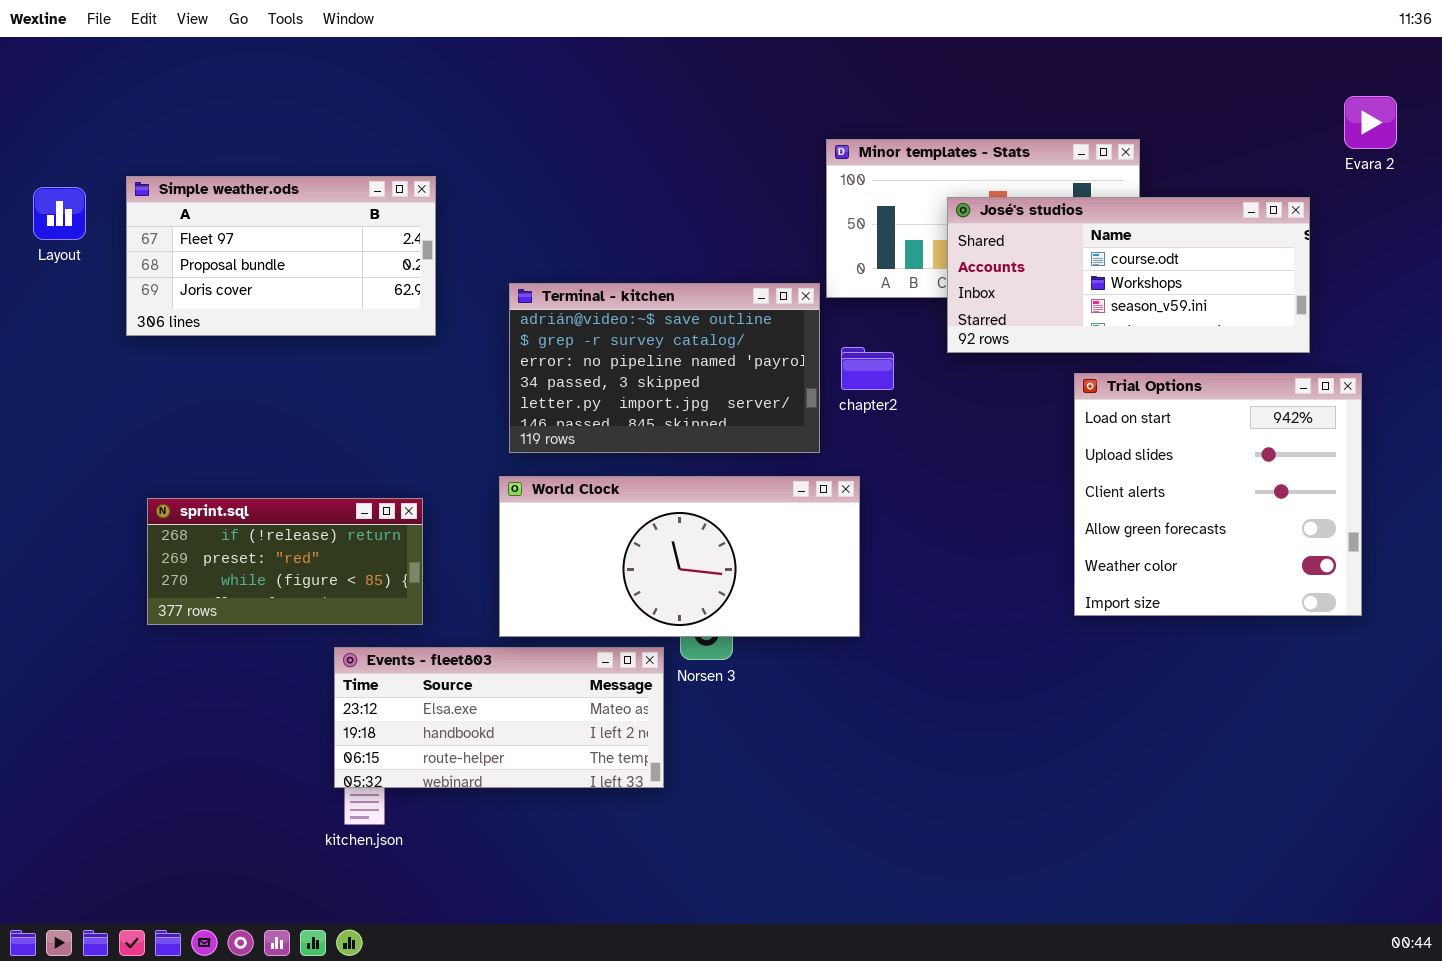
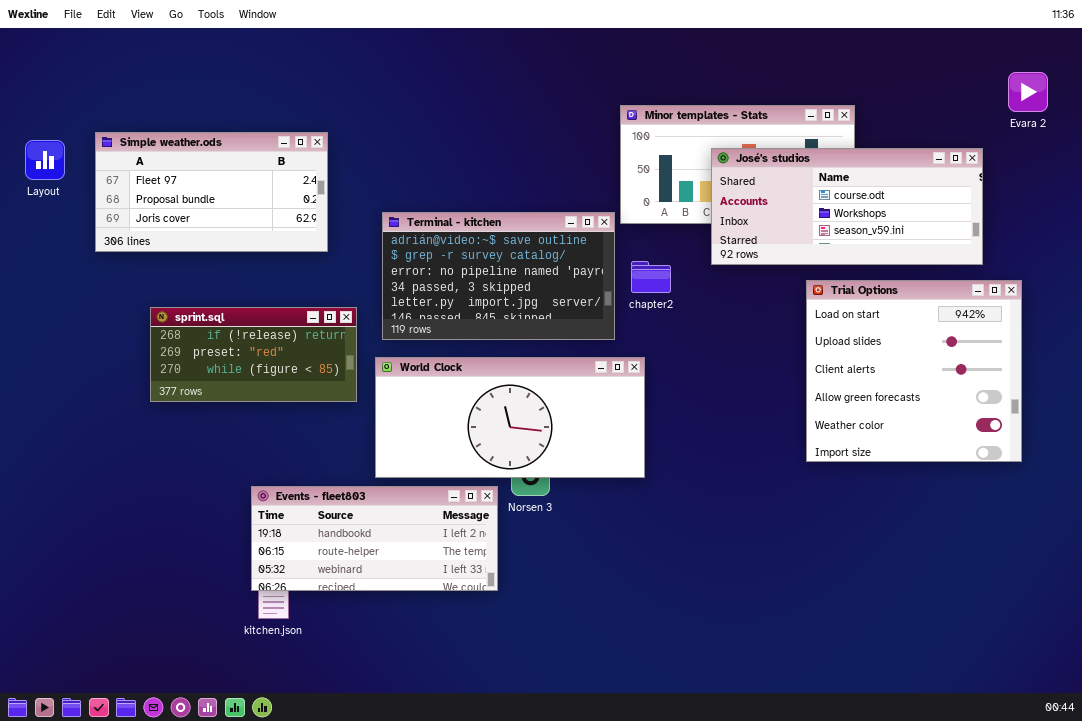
sprint.sql: [147,498,423,625] -> [150,307,357,402], moved
Events - fleet803: [334,647,664,788] -> [251,486,498,591], scrolled down 1 row

